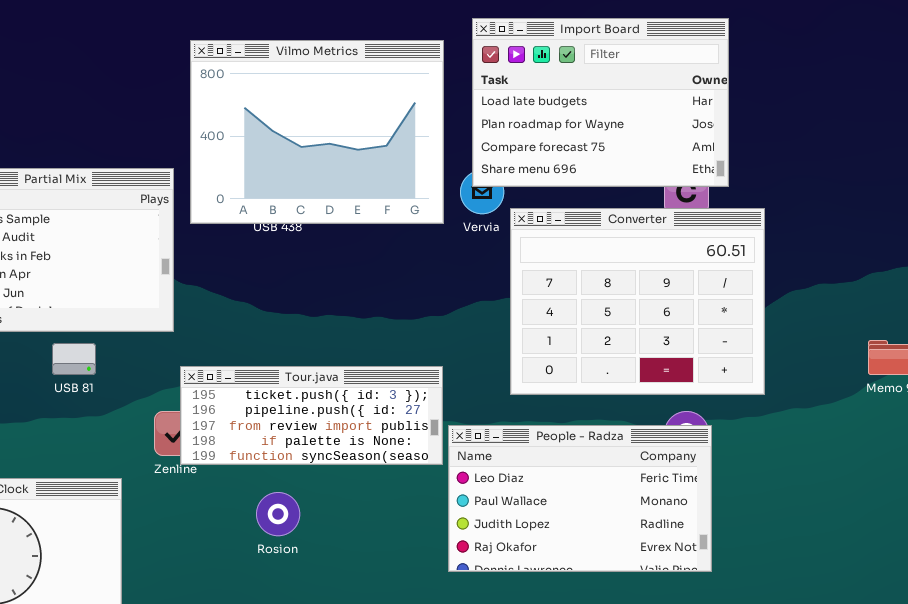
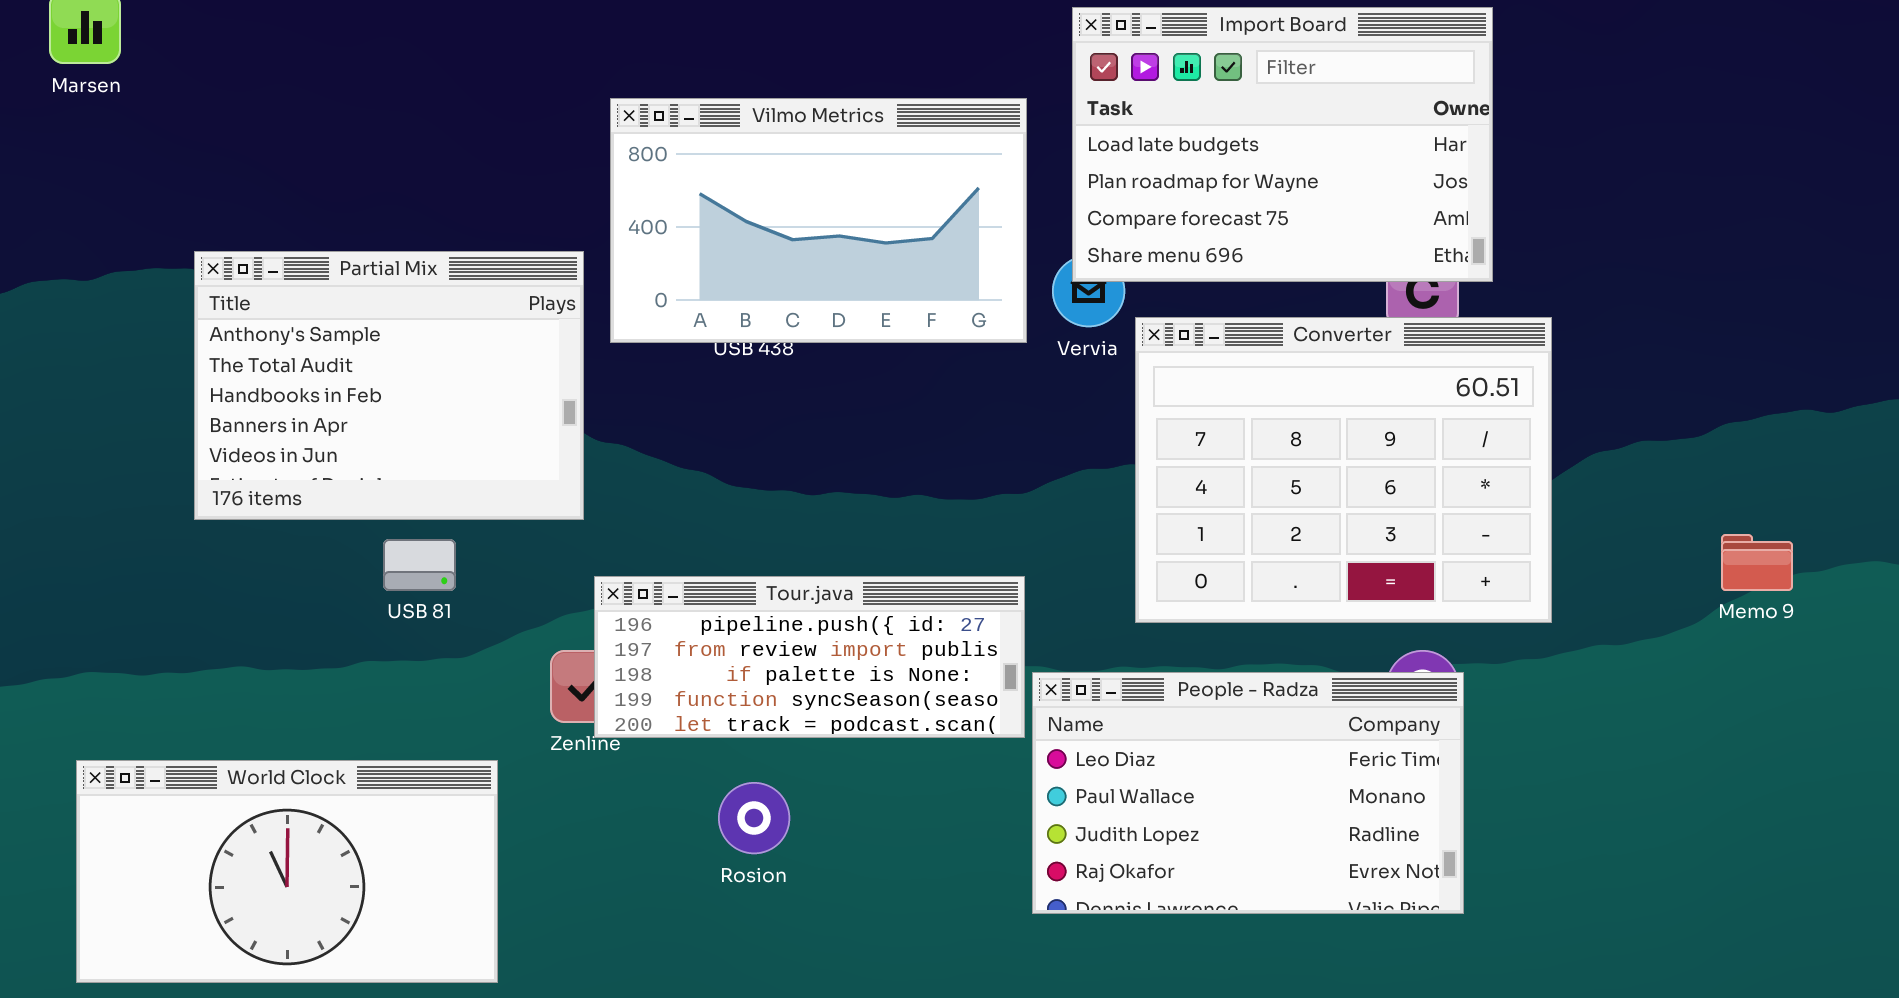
Vilmo Metrics: [190,40,444,224] -> [610,98,1027,343], resized
Tour.java: [180,366,443,465] -> [594,576,1025,738], scrolled down 1 row

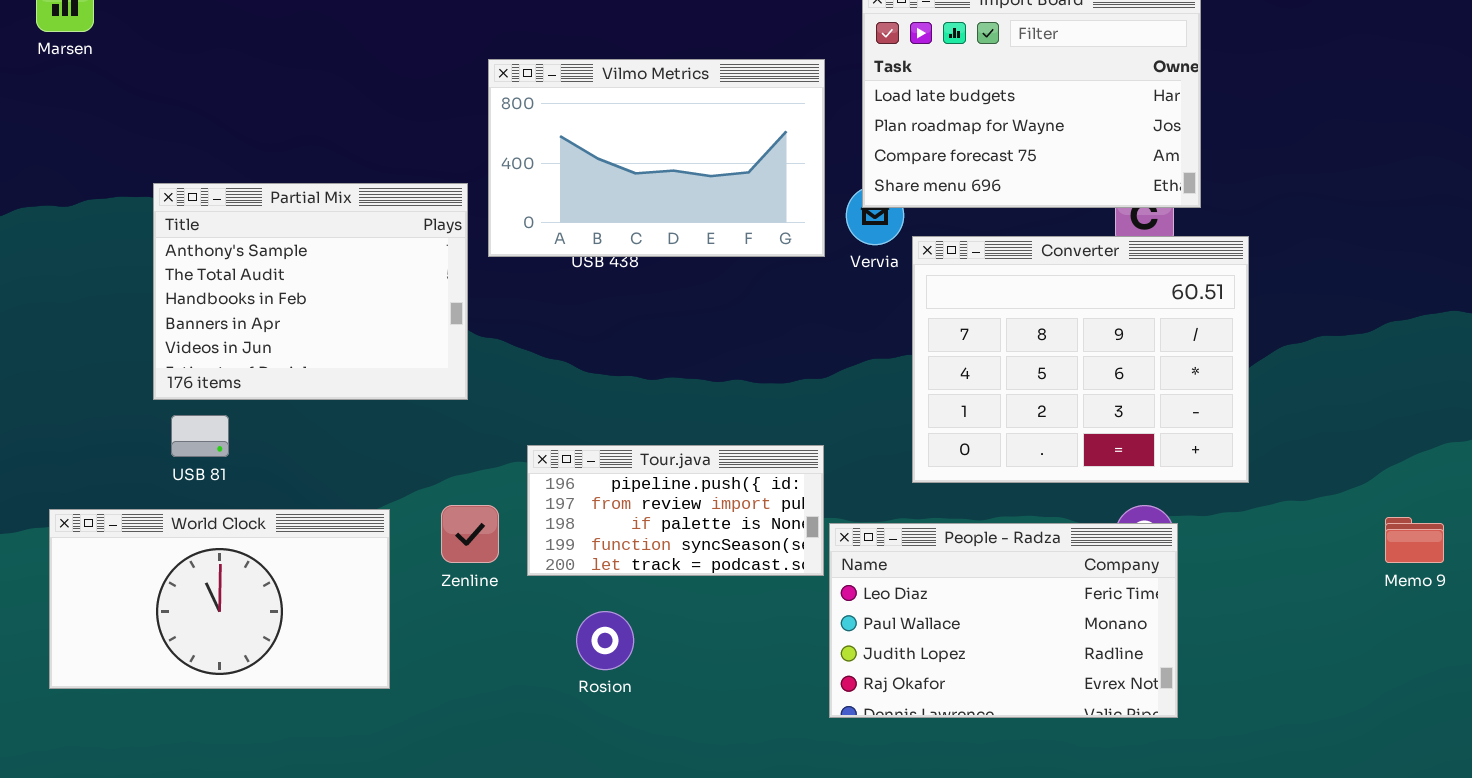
Memo 9: [1721,534,1793,591] -> [1385,517,1444,563], moved
USB 81: [383,539,456,591] -> [171,415,229,457], moved
Tour.java: [594,576,1025,738] -> [527,445,824,576], resized
World Clock: [76,760,498,983] -> [49,509,390,689], moved

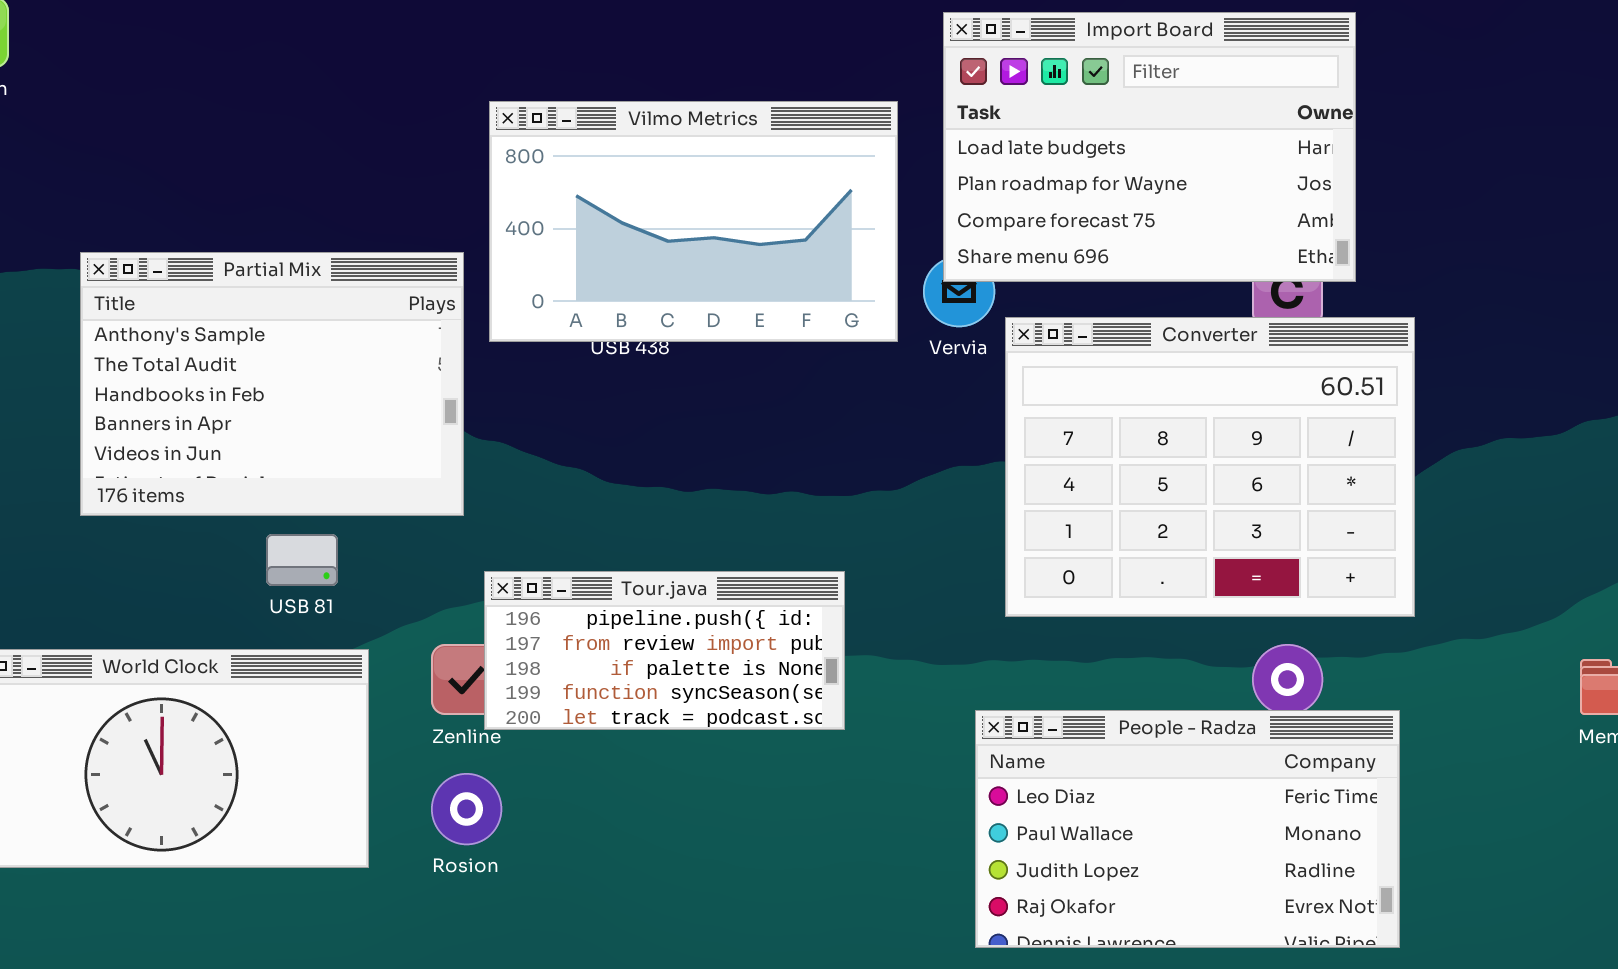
USB 81: [171,415,229,457] -> [266,534,338,586], moved
Tour.java: [527,445,824,576] -> [484,571,845,730], moved
People - Radza: [829,523,1178,718] -> [975,710,1400,948], moved
Rosion: [576,611,634,670] -> [431,773,502,845], moved

